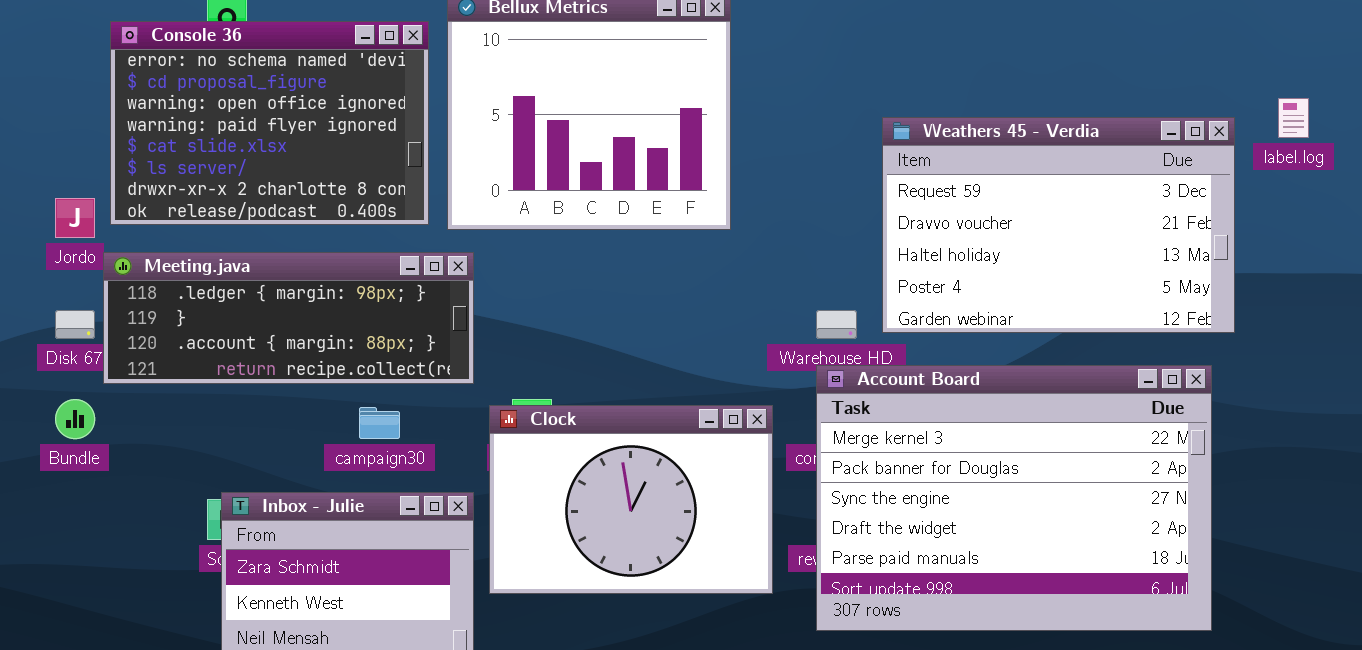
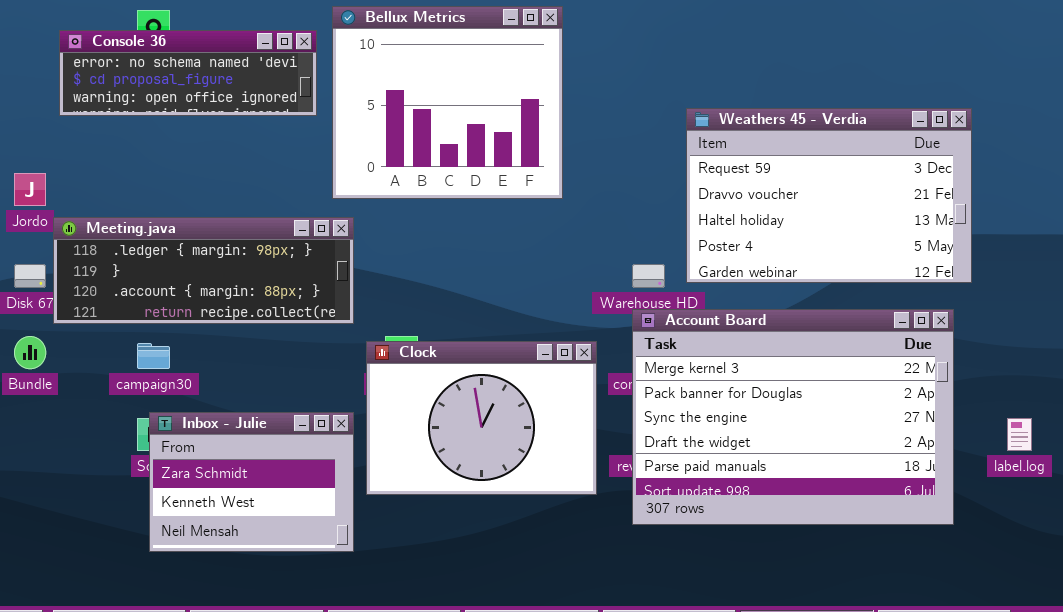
Console 36: [110,21,429,225] -> [59,30,317,116], resized
label.log: [1278,98,1309,138] -> [1007,418,1032,451], moved
campaign30: [359,407,400,439] -> [137,343,170,369], moved

